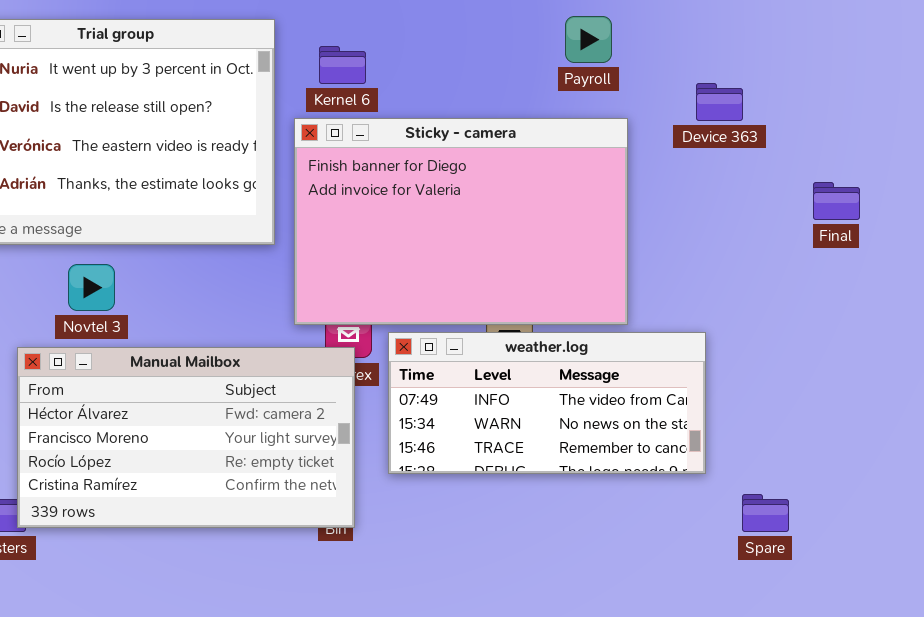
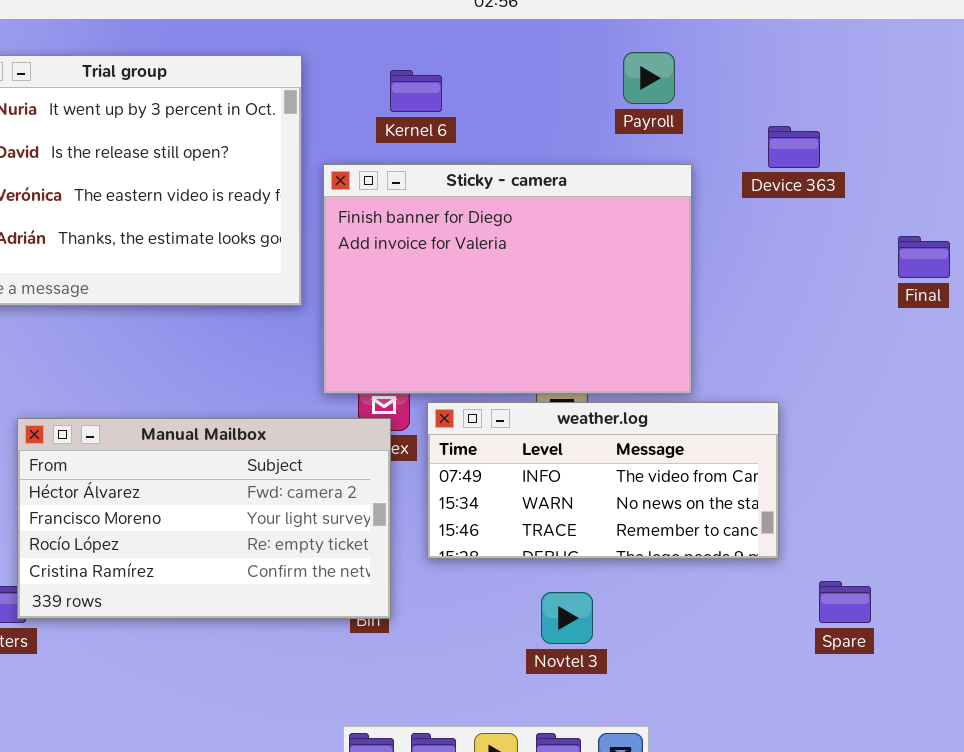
Kernel 6: [319,46,366,84] -> [390,70,442,112], moved
Novtel 3: [68,264,115,311] -> [541,592,593,644], moved

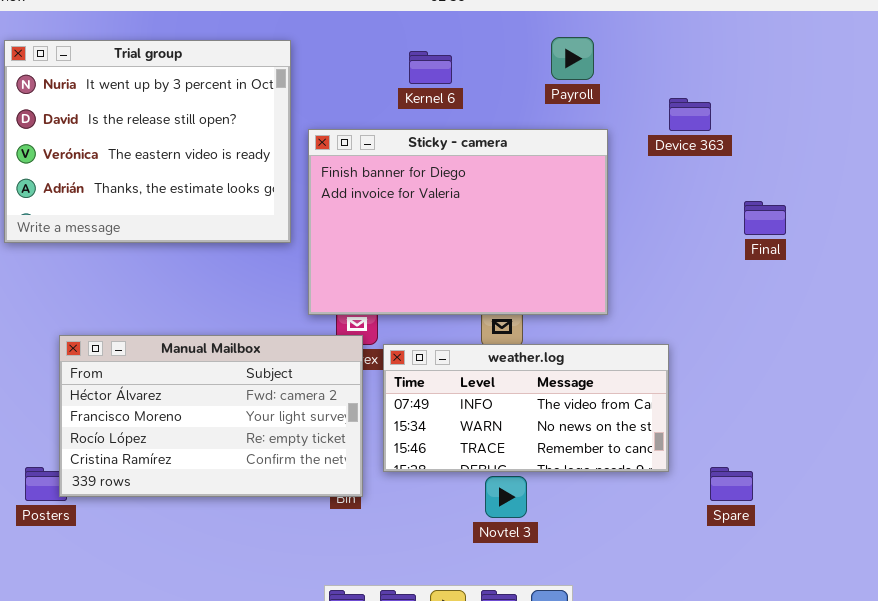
Kernel 6: [390,70,442,112] -> [409,51,452,84], moved
Final: [898,236,950,278] -> [744,201,786,235], moved
weather.log: [427,402,779,559] -> [383,344,669,472], moved

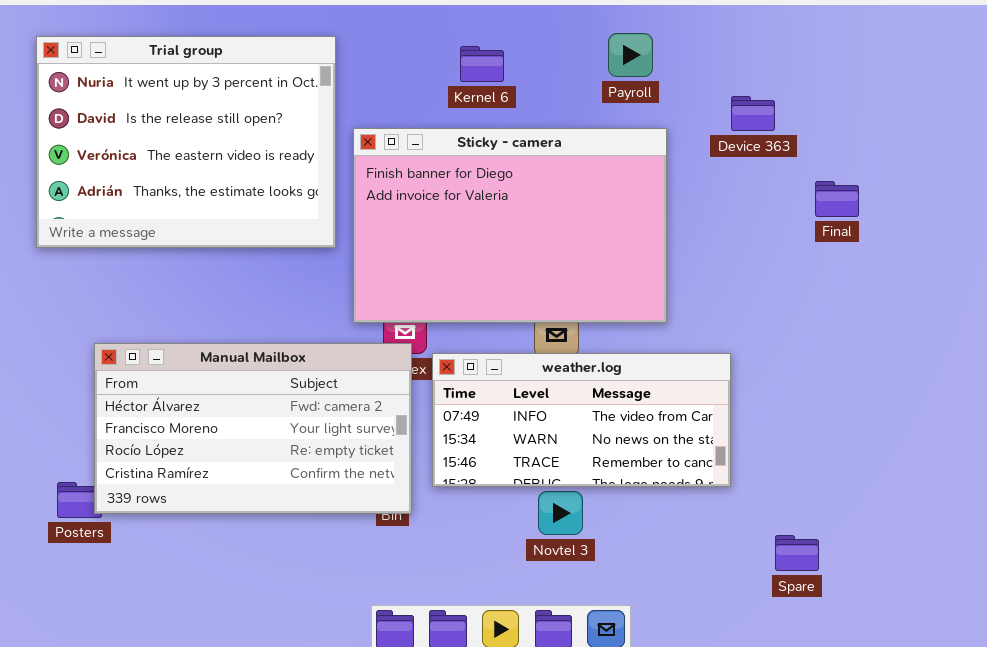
Final: [744,201,786,235] -> [815,181,859,217], moved
Spare: [710,467,753,501] -> [775,535,819,571], moved

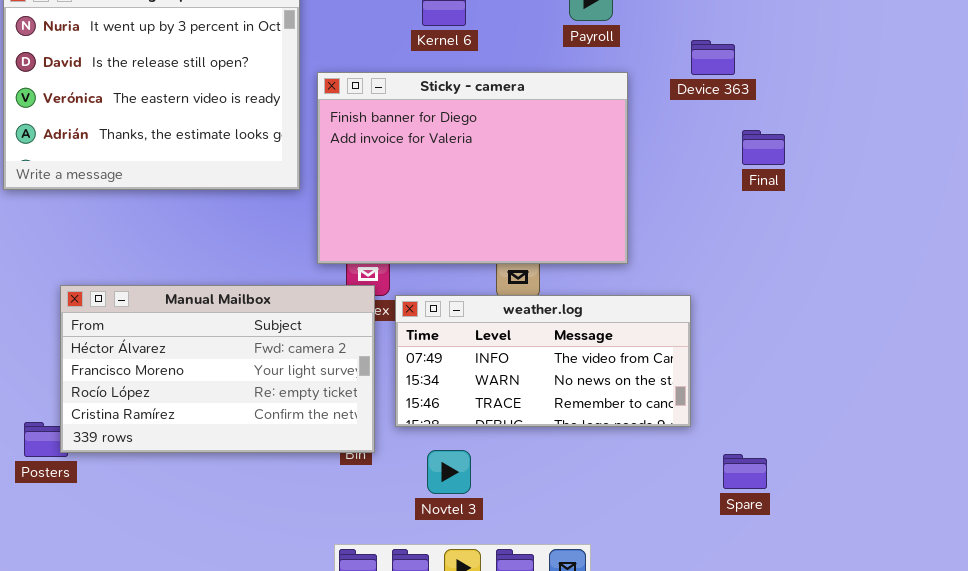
Final: [815,181,859,217] -> [742,130,785,165], moved
Novtel 3: [538,491,583,535] -> [427,450,471,494], moved
Spare: [775,535,819,571] -> [723,454,767,489], moved

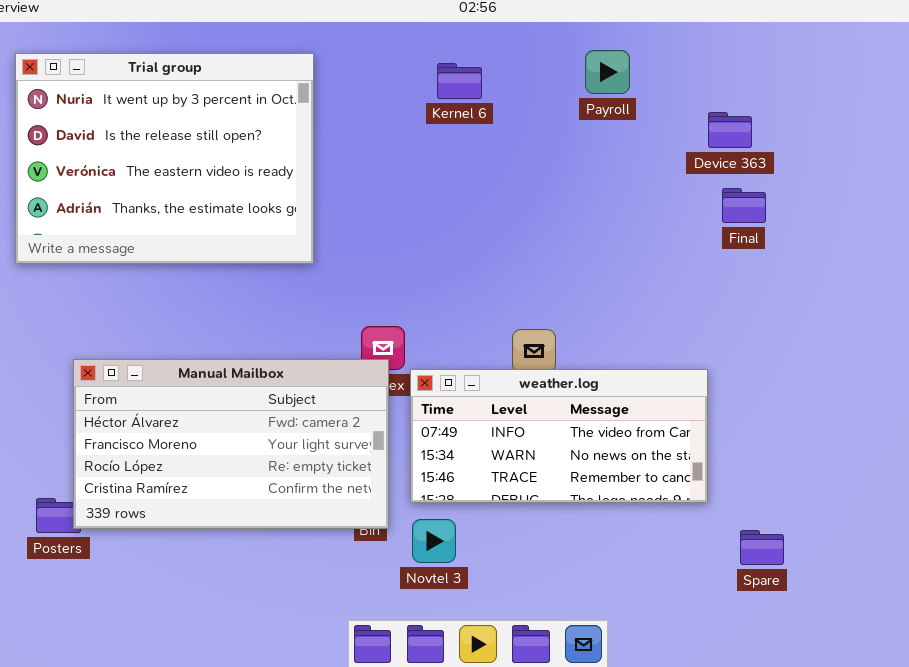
Sticky - camera: [317,72,628,264] -> none, closed
Final: [742,130,785,165] -> [722,188,766,223], moved
Novtel 3: [427,450,471,494] -> [412,519,456,563], moved

